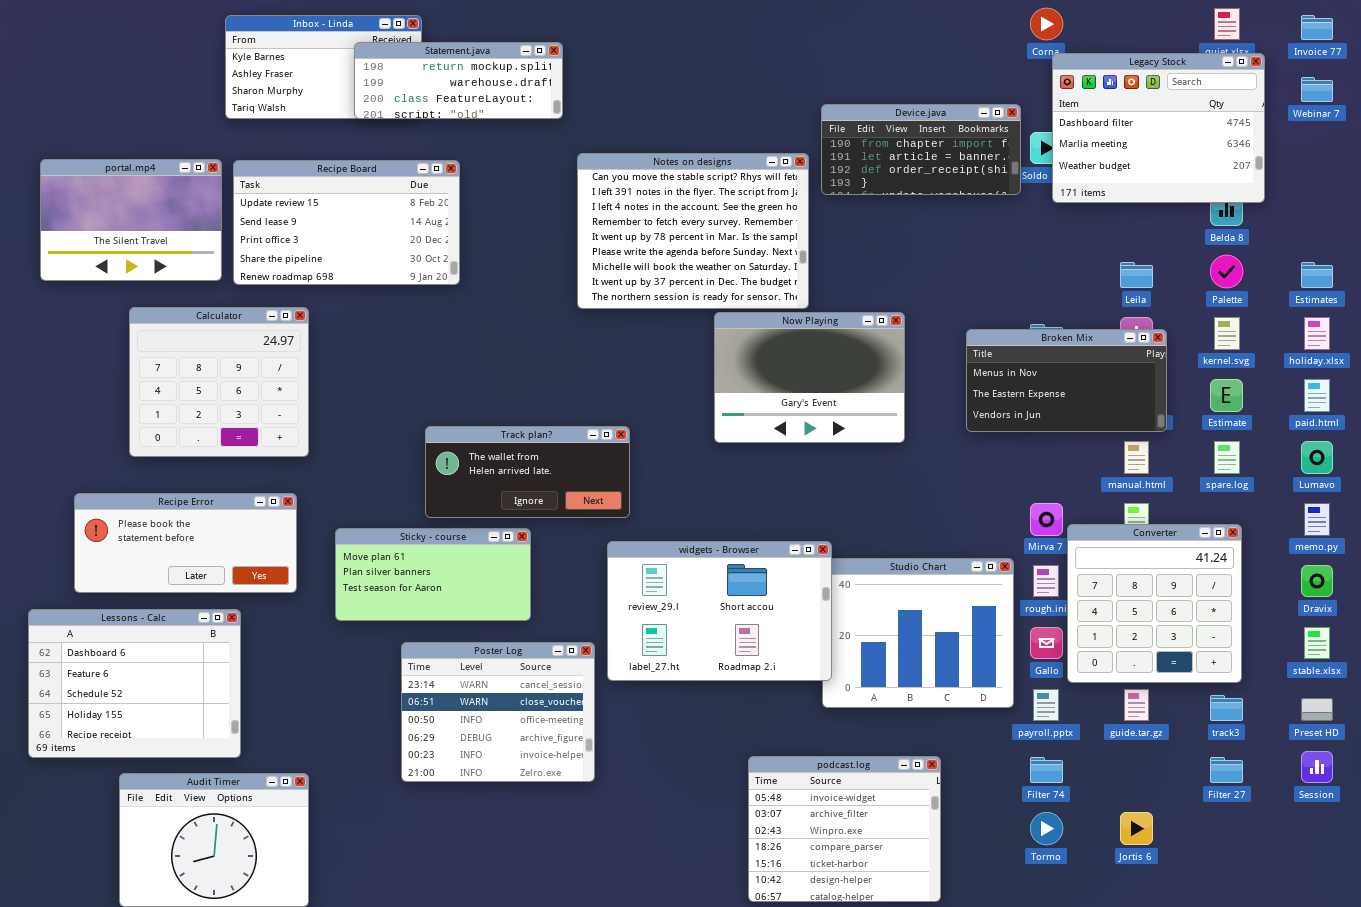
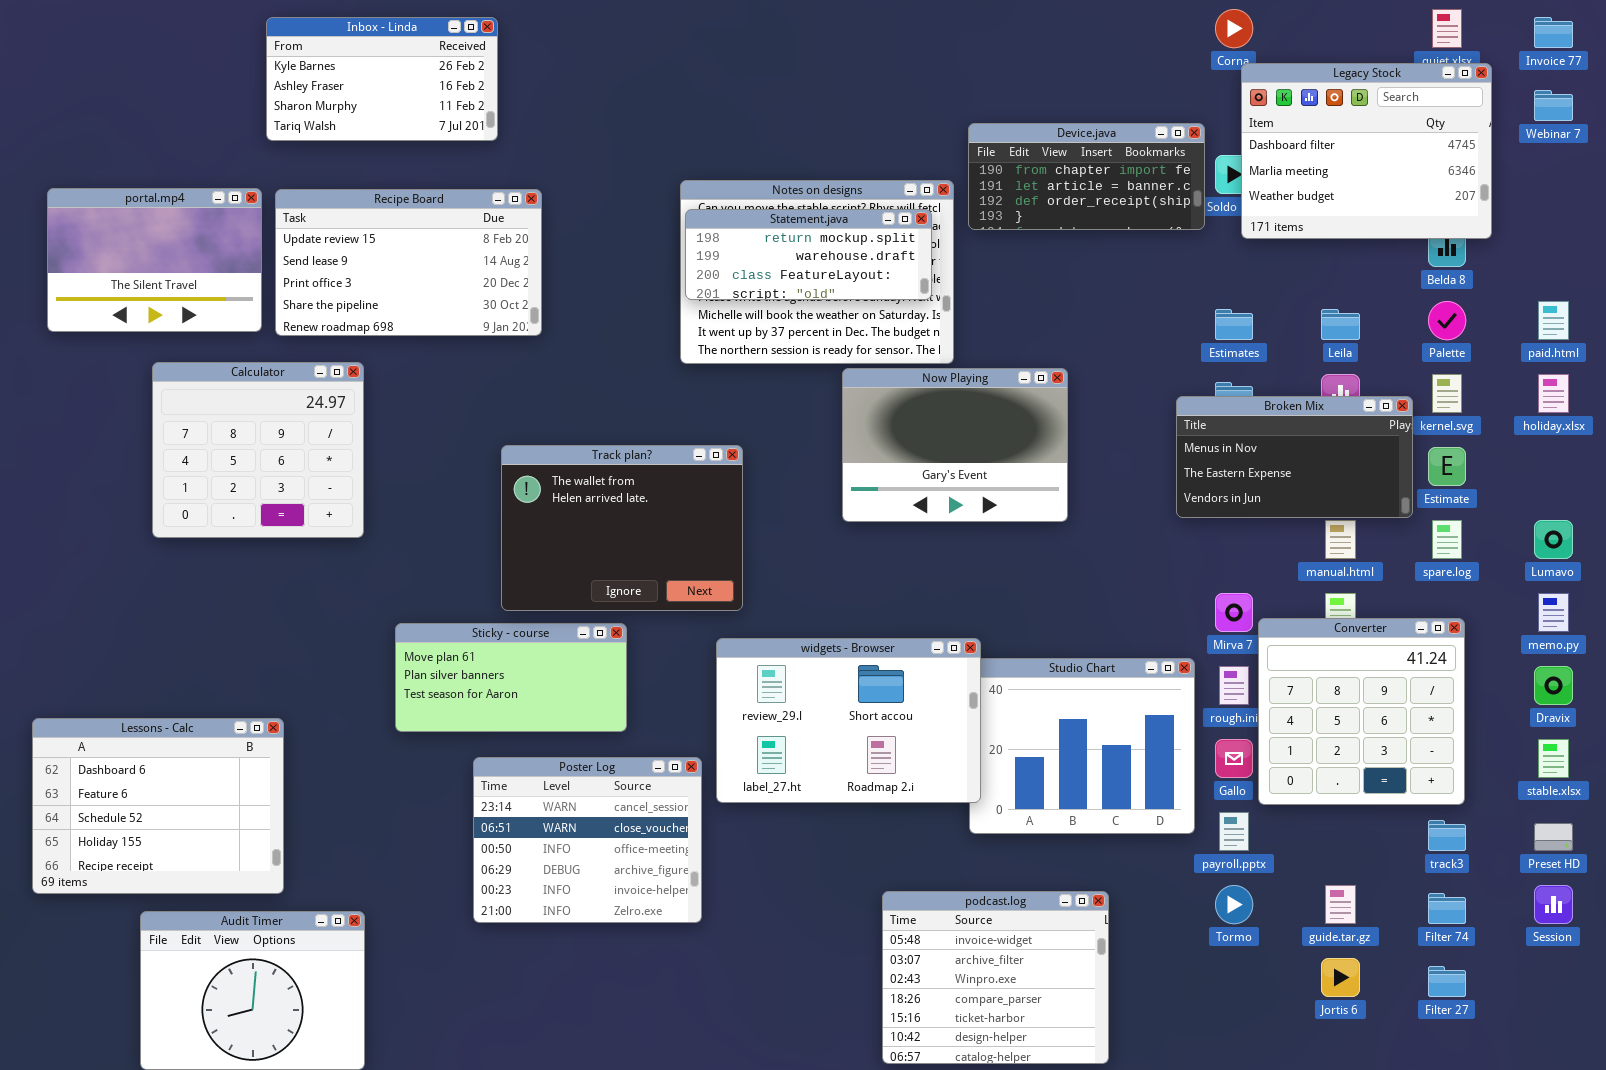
Statement.java: [354,42,563,119] -> [685,209,932,300], moved
Estimates: [1301,262,1333,288] -> [1215,309,1253,340], moved
Broken Mix: [966,329,1167,432] -> [1176,396,1413,518], moved
paid.html: [1304,379,1330,412] -> [1538,301,1569,340], moved
Track plan?: [425,426,630,518] -> [501,445,743,611], resized
Recipe Error: [74,493,297,593] -> none, closed
guide.tar.gz: [1124,689,1149,721] -> [1325,885,1356,924], moved
Filter 74: [1030,757,1063,783] -> [1428,893,1466,924], moved
Filter 27: [1210,757,1243,783] -> [1428,966,1466,997], moved
Tormo: [1030,812,1063,845] -> [1215,885,1253,924], moved

